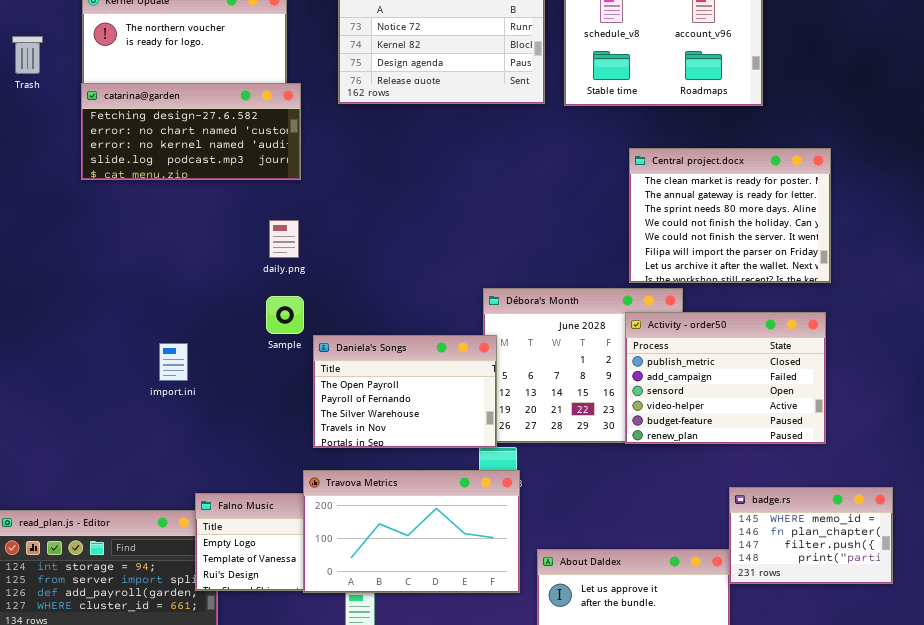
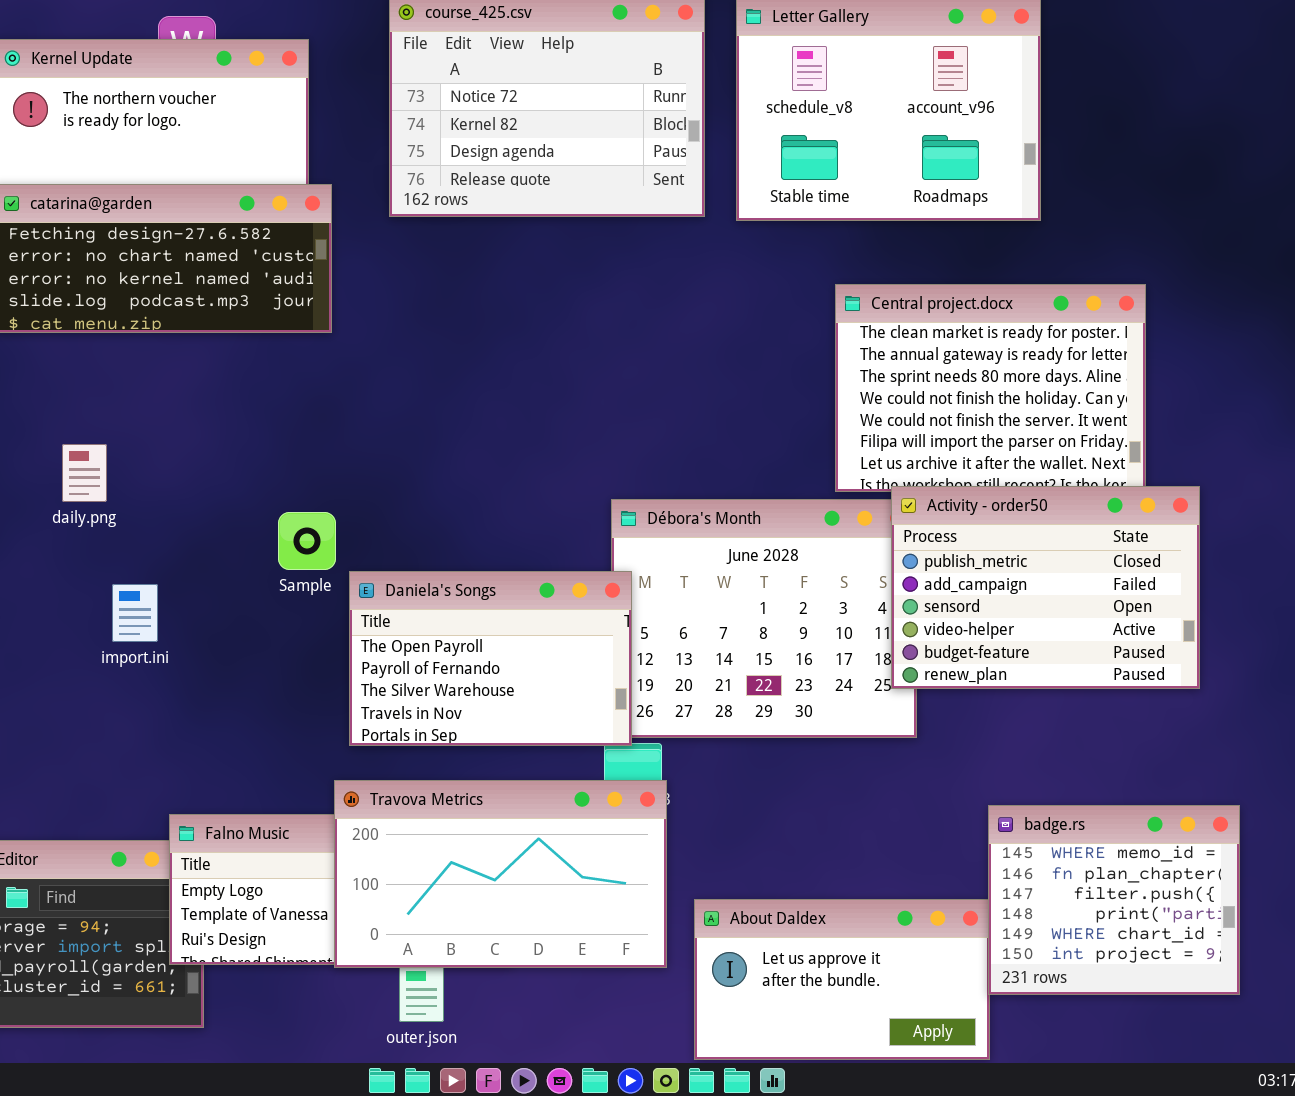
daily.png: [269,220,299,258] -> [62,444,107,502], moved
Activity - order50: [625,312,826,444] -> [891,486,1200,689], moved
badge.rs: [729,487,893,584] -> [988,805,1240,995], resized

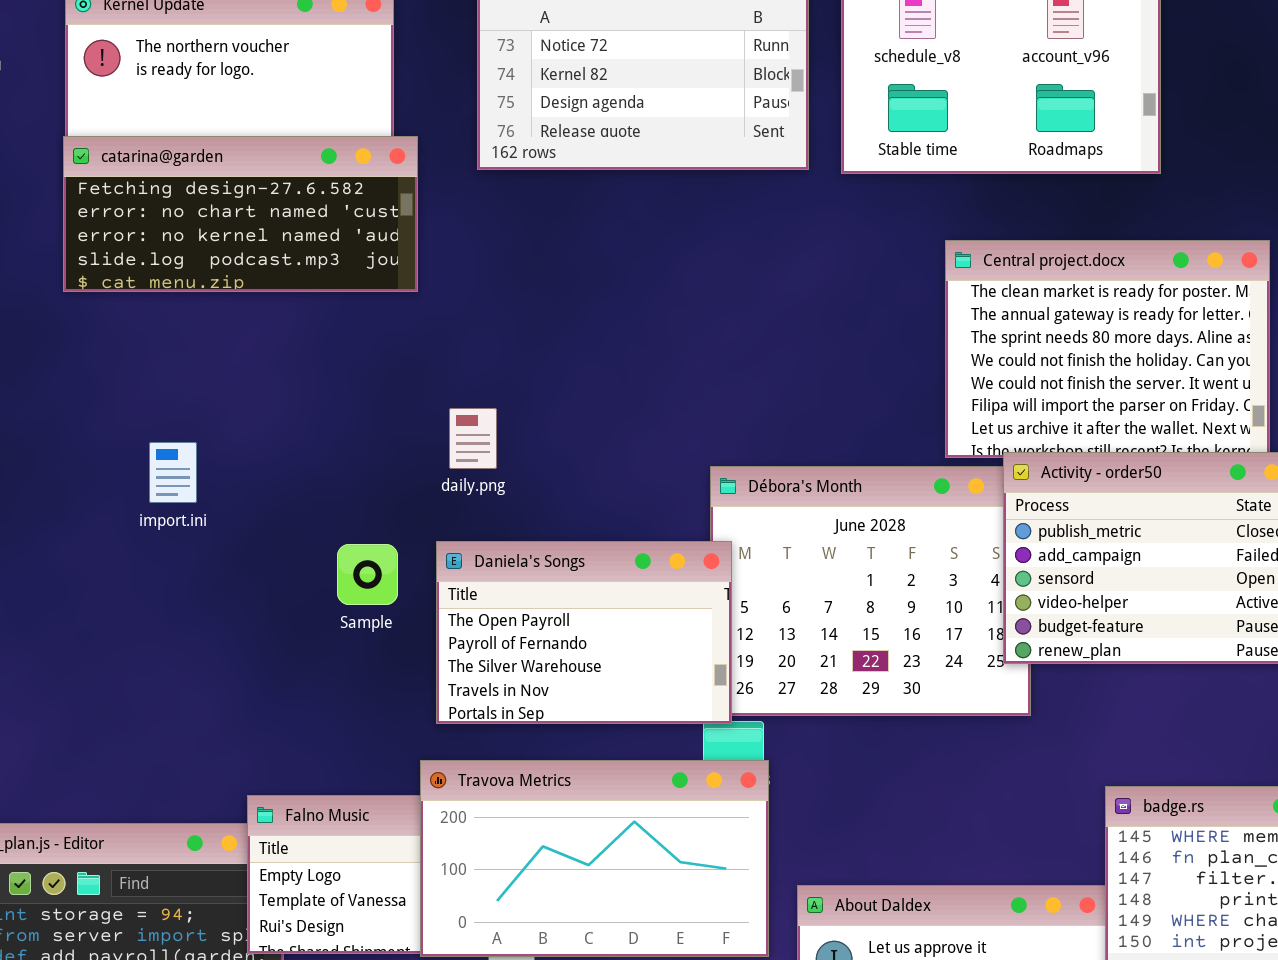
daily.png: [62,444,107,502] -> [449,408,497,469], moved
Sample: [278,512,336,570] -> [337,544,398,605], moved
import.ini: [112,584,158,642] -> [149,442,197,503], moved

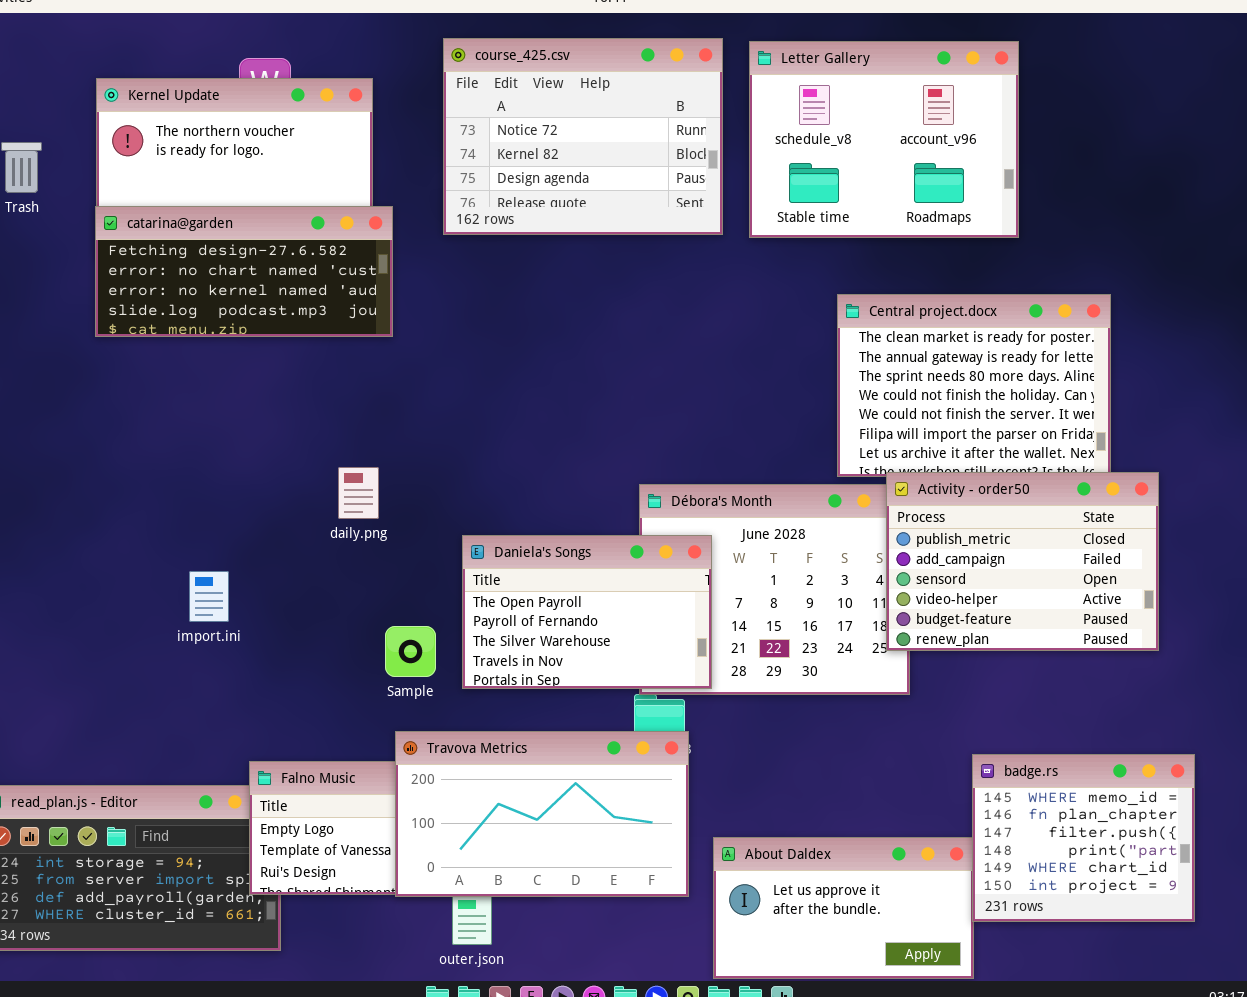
daily.png: [449,408,497,469] -> [338,467,379,519], moved
import.ini: [149,442,197,503] -> [189,571,229,622], moved
Daniela's Songs: [436,541,732,724] -> [462,535,712,689], moved
Sample: [337,544,398,605] -> [385,626,436,677], moved

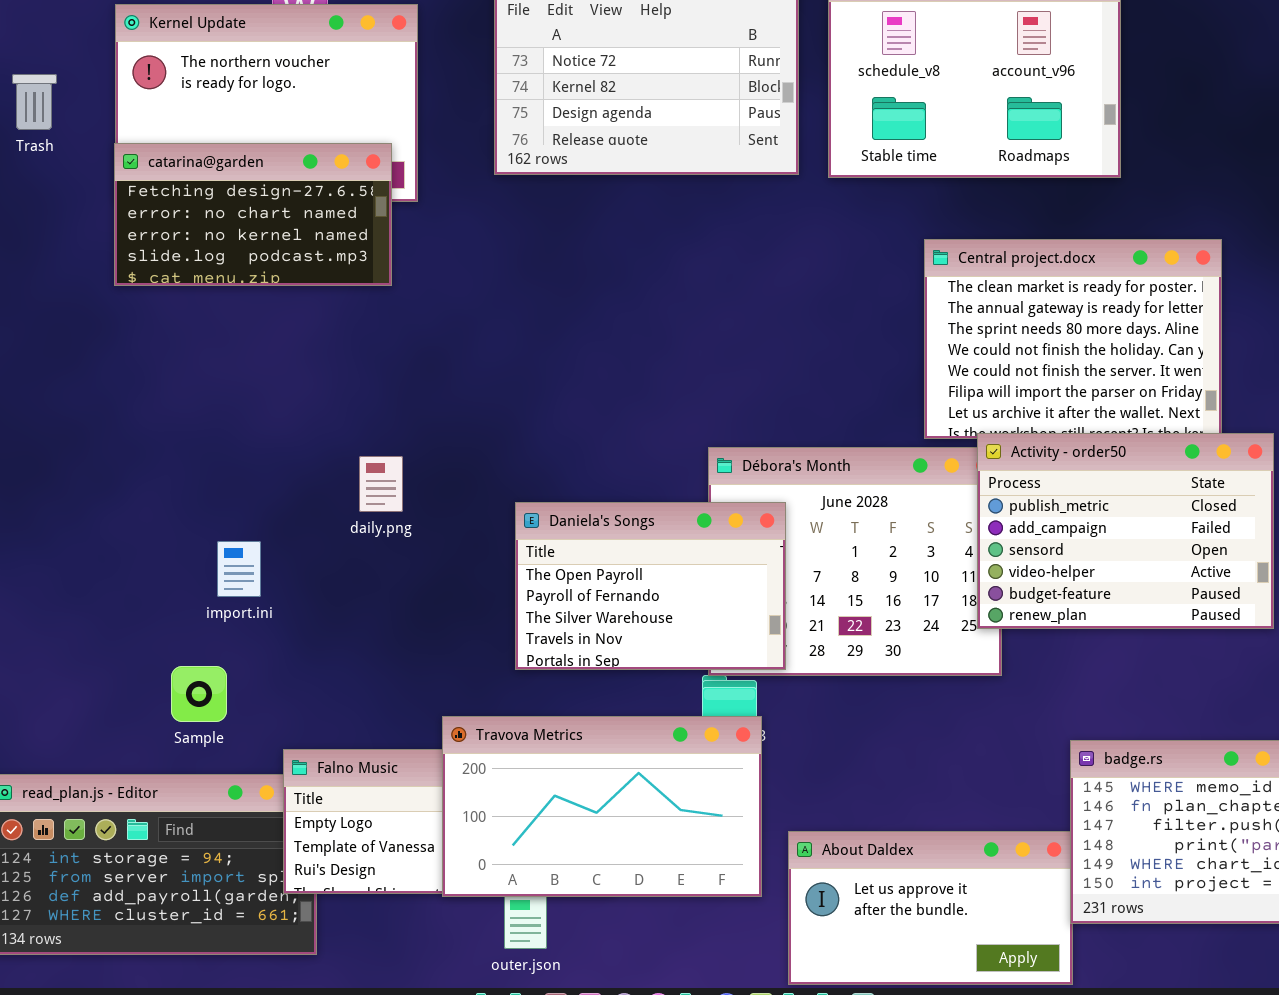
catarina@garden: [95,206,393,337] -> [114,143,392,286], resized
daily.png: [338,467,379,519] -> [359,456,403,512], moved
Sample: [385,626,436,677] -> [171,666,227,722], moved

